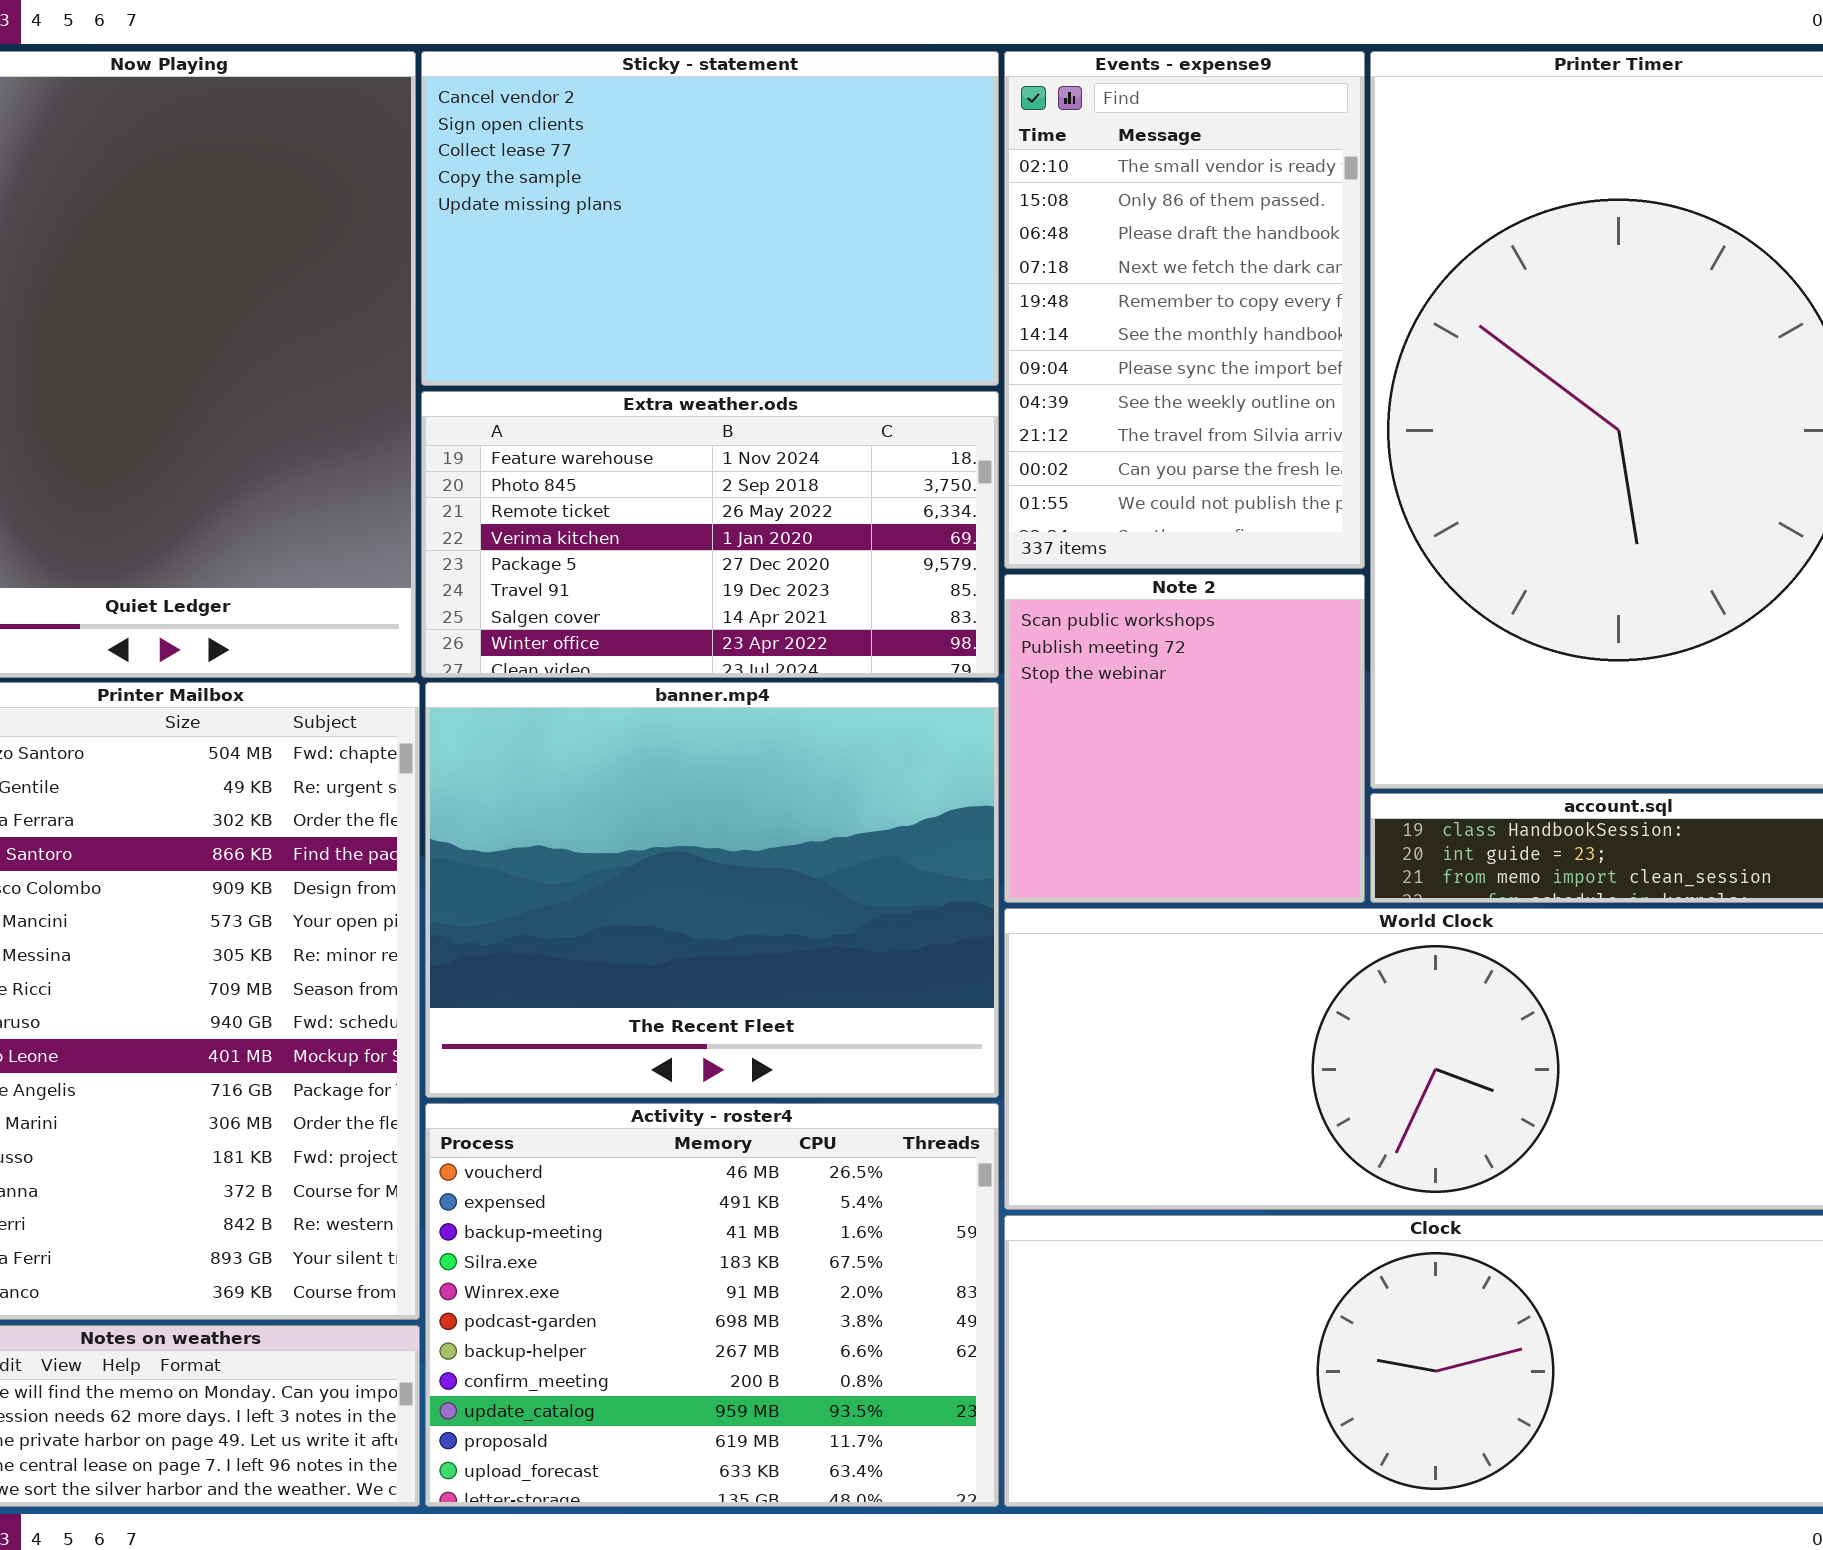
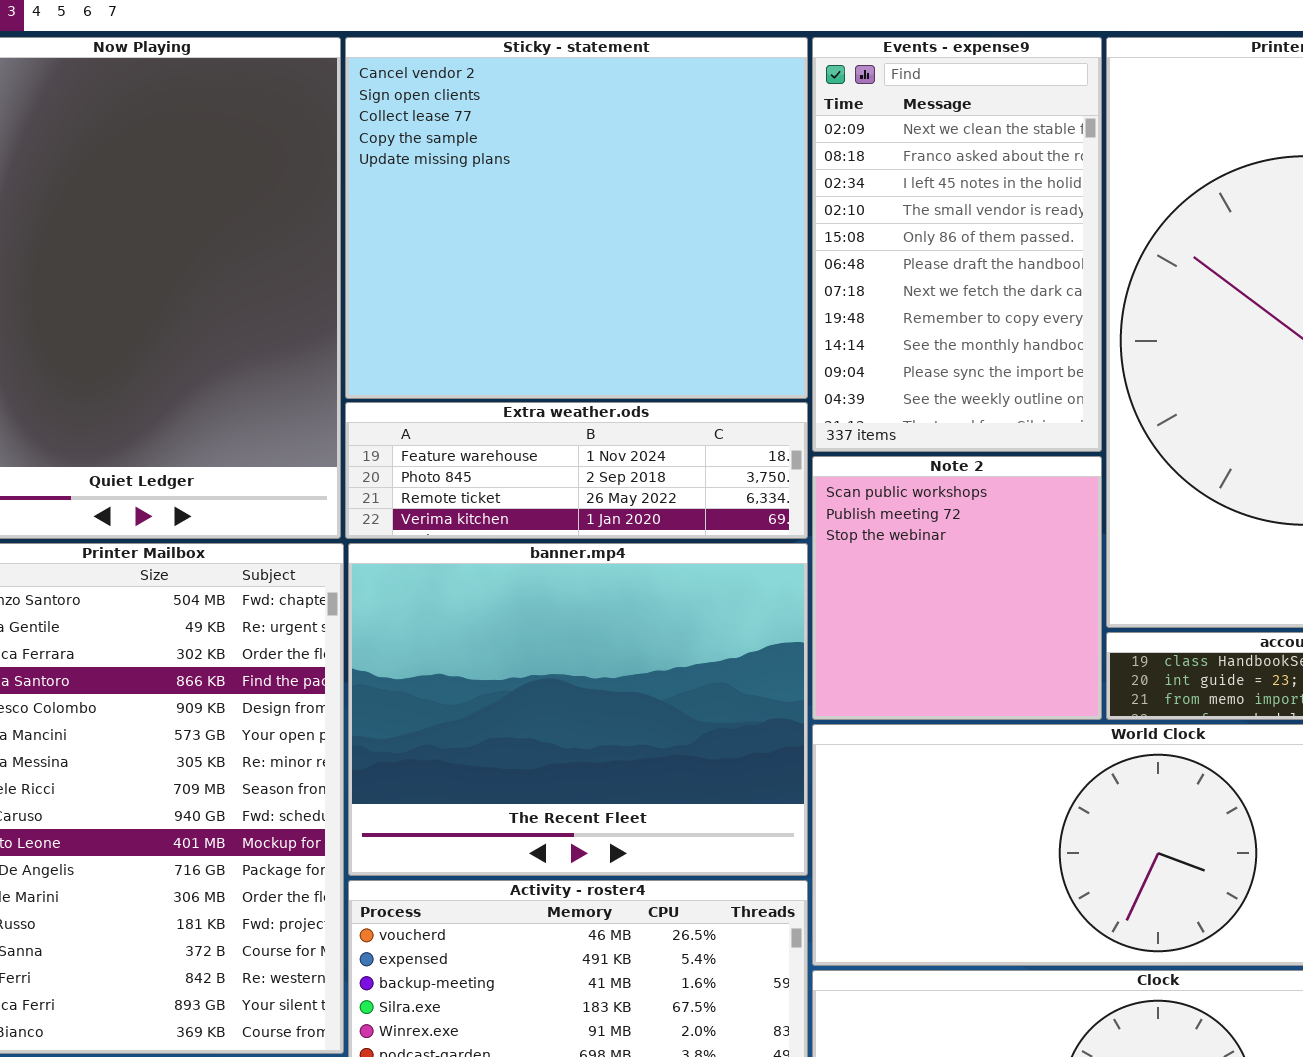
Sticky - statement: [421,51,999,386] -> [345,37,808,399], resized
Events - expense9: [1004,51,1365,569] -> [812,37,1102,452], scrolled up 3 rows
Extra weather.ods: [421,391,999,678] -> [345,402,808,539], resized

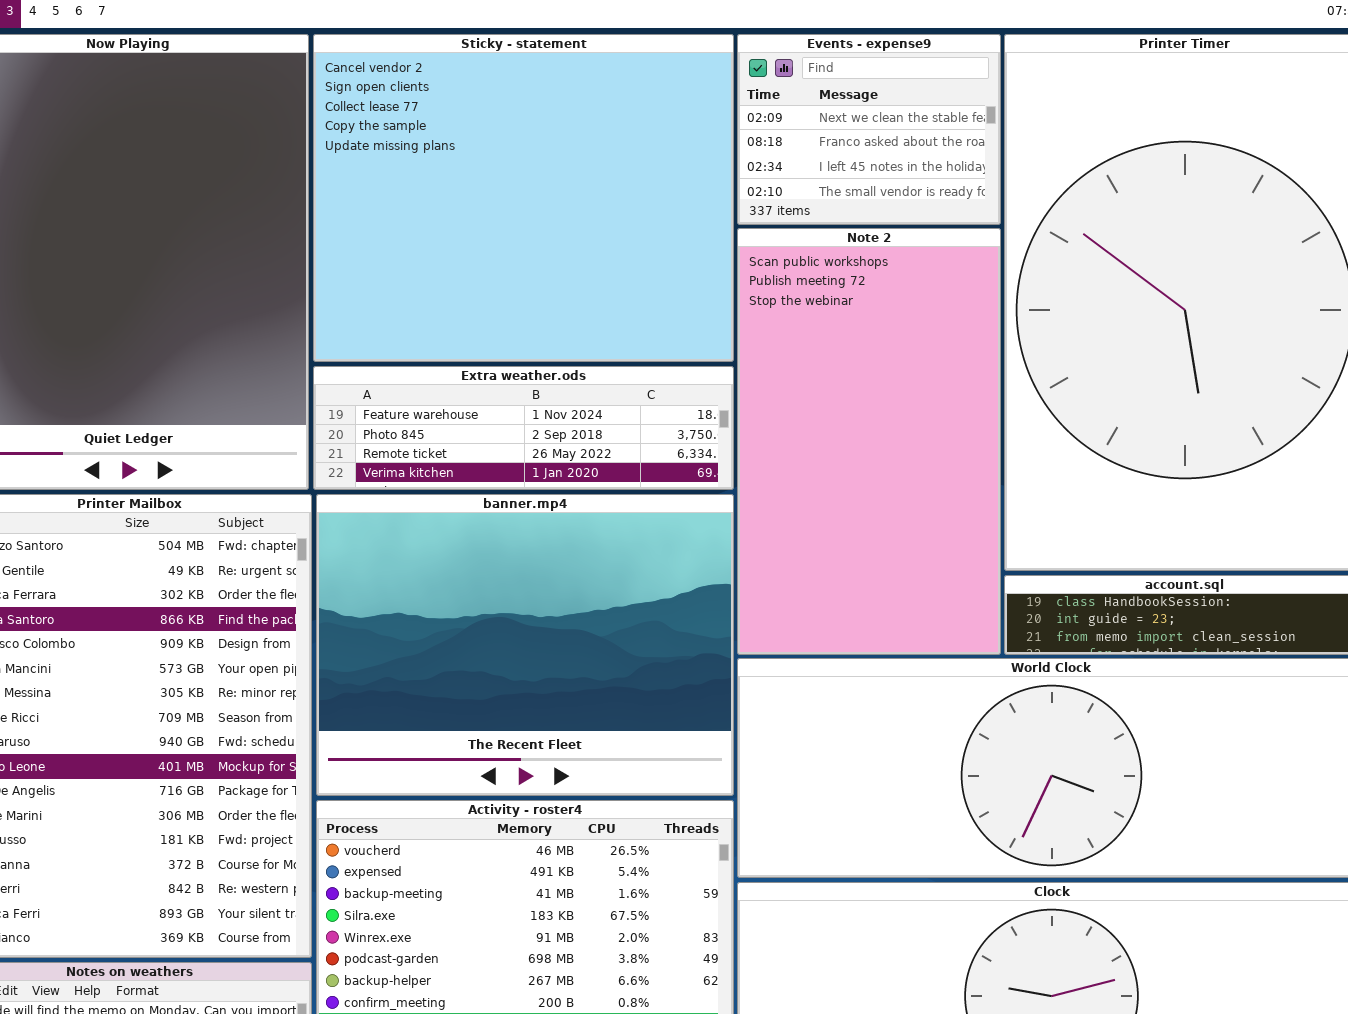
Events - expense9: [812,37,1102,452] -> [737,34,1001,225], resized
Note 2: [812,456,1102,720] -> [737,228,1001,655], resized

